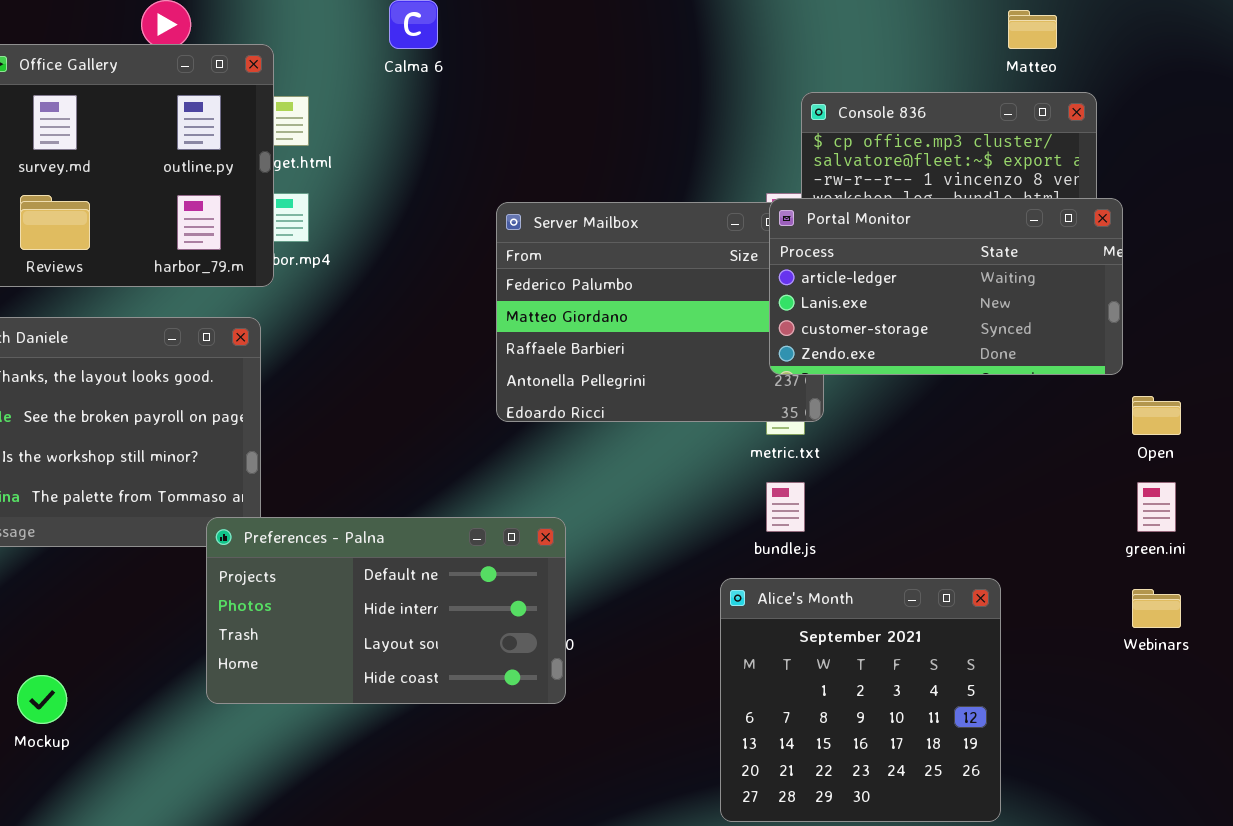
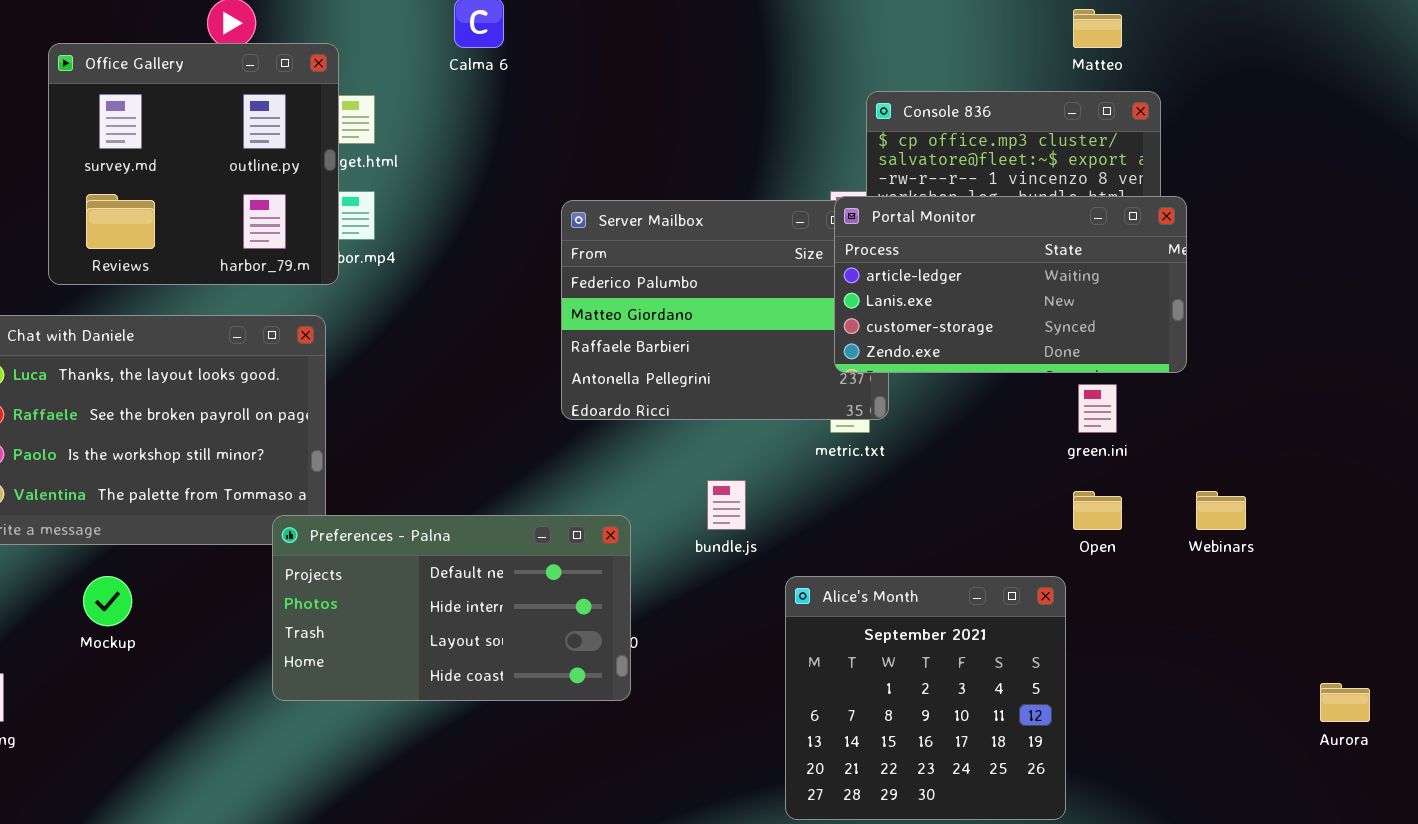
Open: [1132,396,1181,435] -> [1073,491,1122,530], moved
bundle.js: [766,482,805,532] -> [707,480,746,530], moved
green.ini: [1137,482,1176,532] -> [1078,384,1117,433], moved
Webinars: [1132,589,1181,628] -> [1196,491,1246,530], moved
Mockup: [17,675,67,724] -> [83,576,132,626], moved

